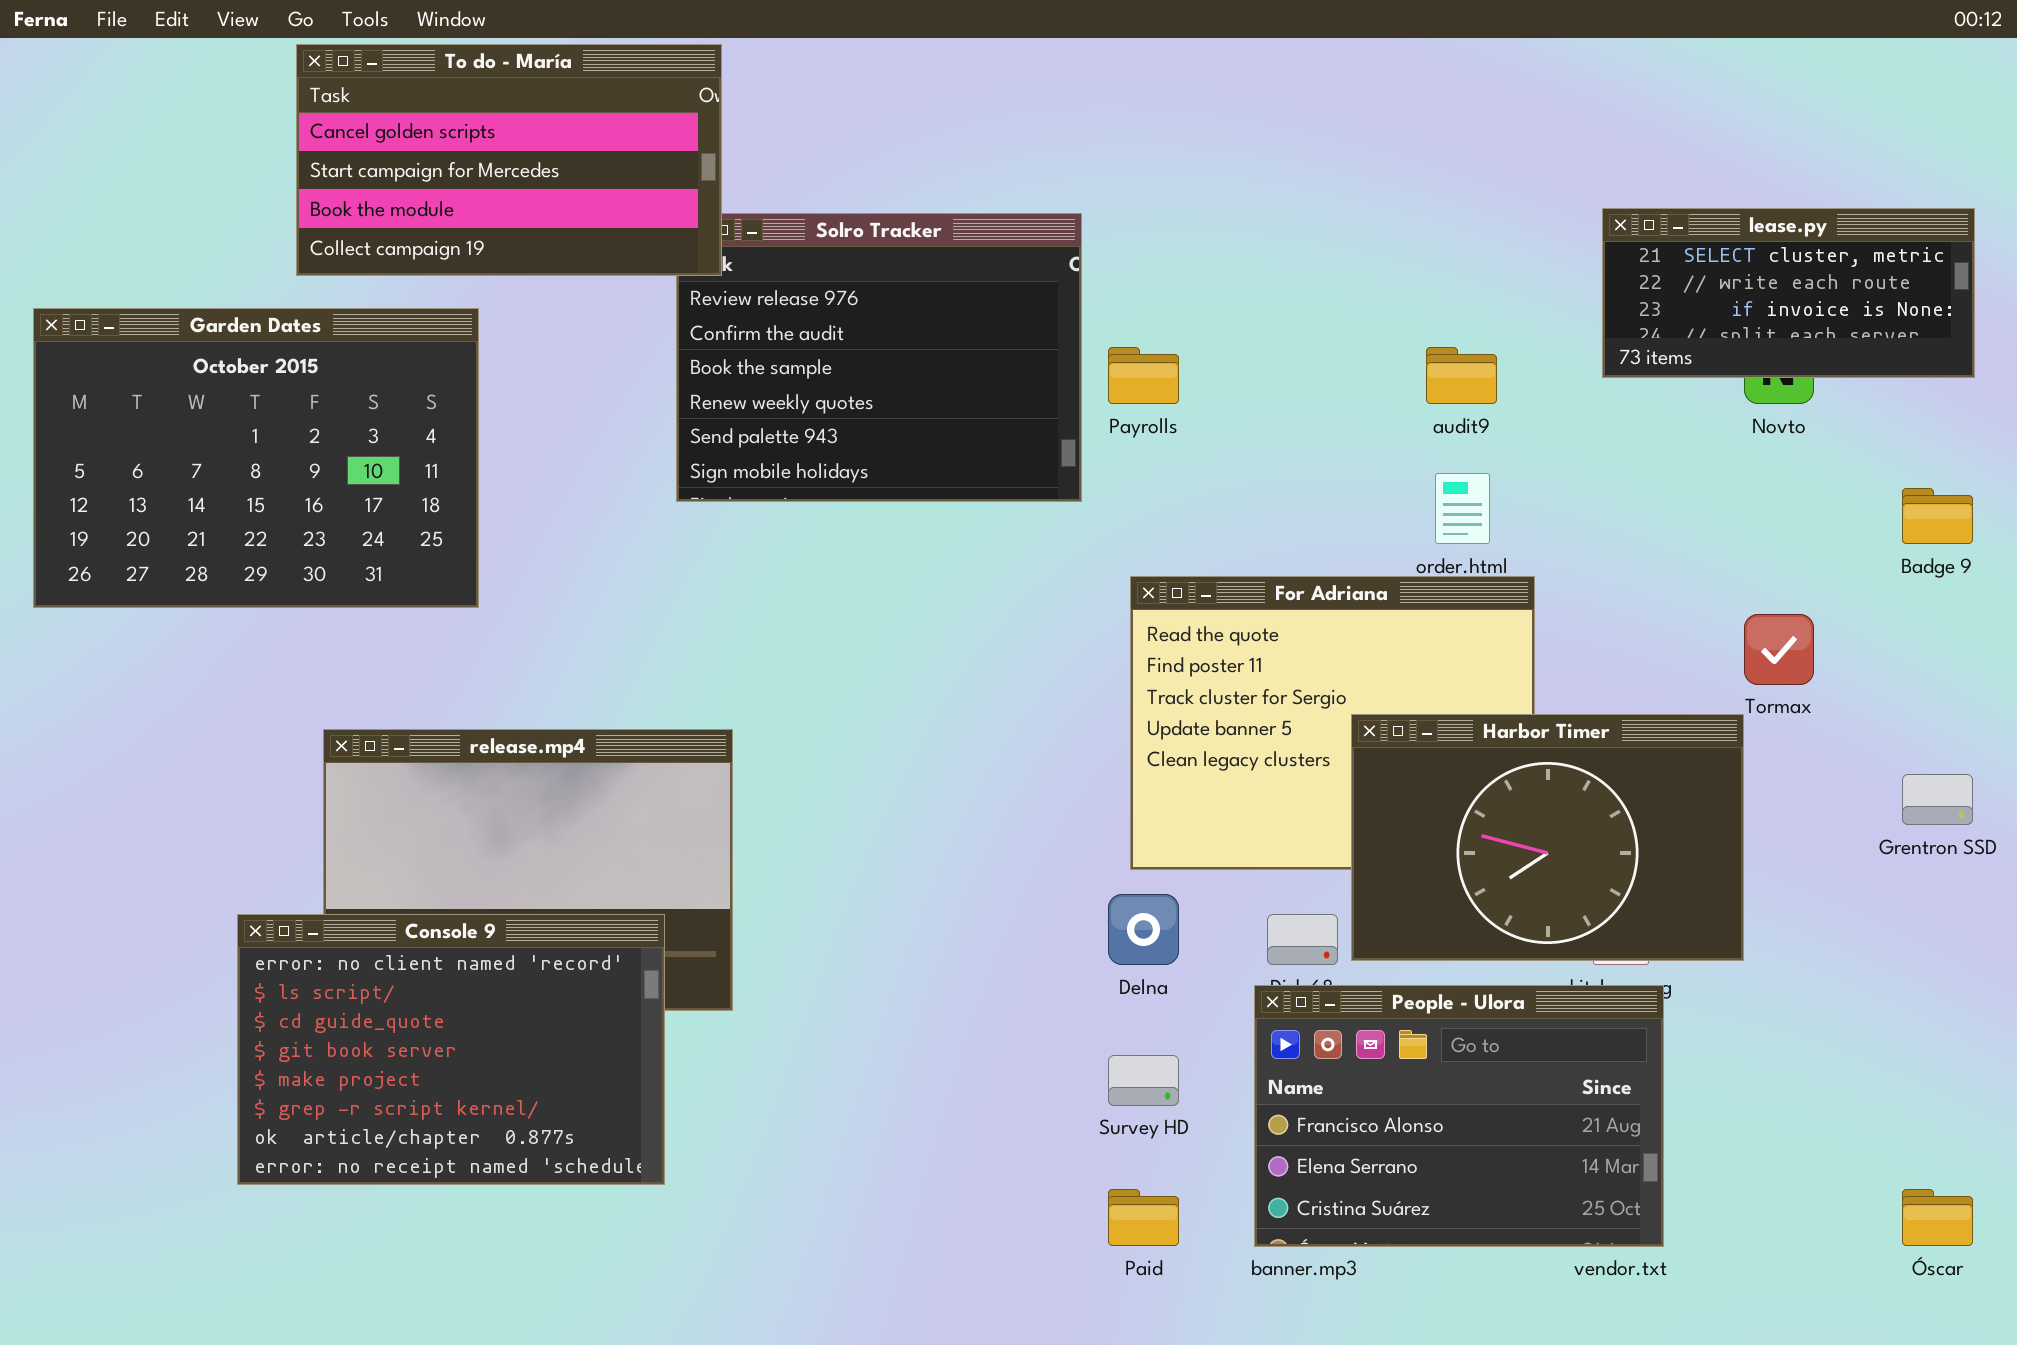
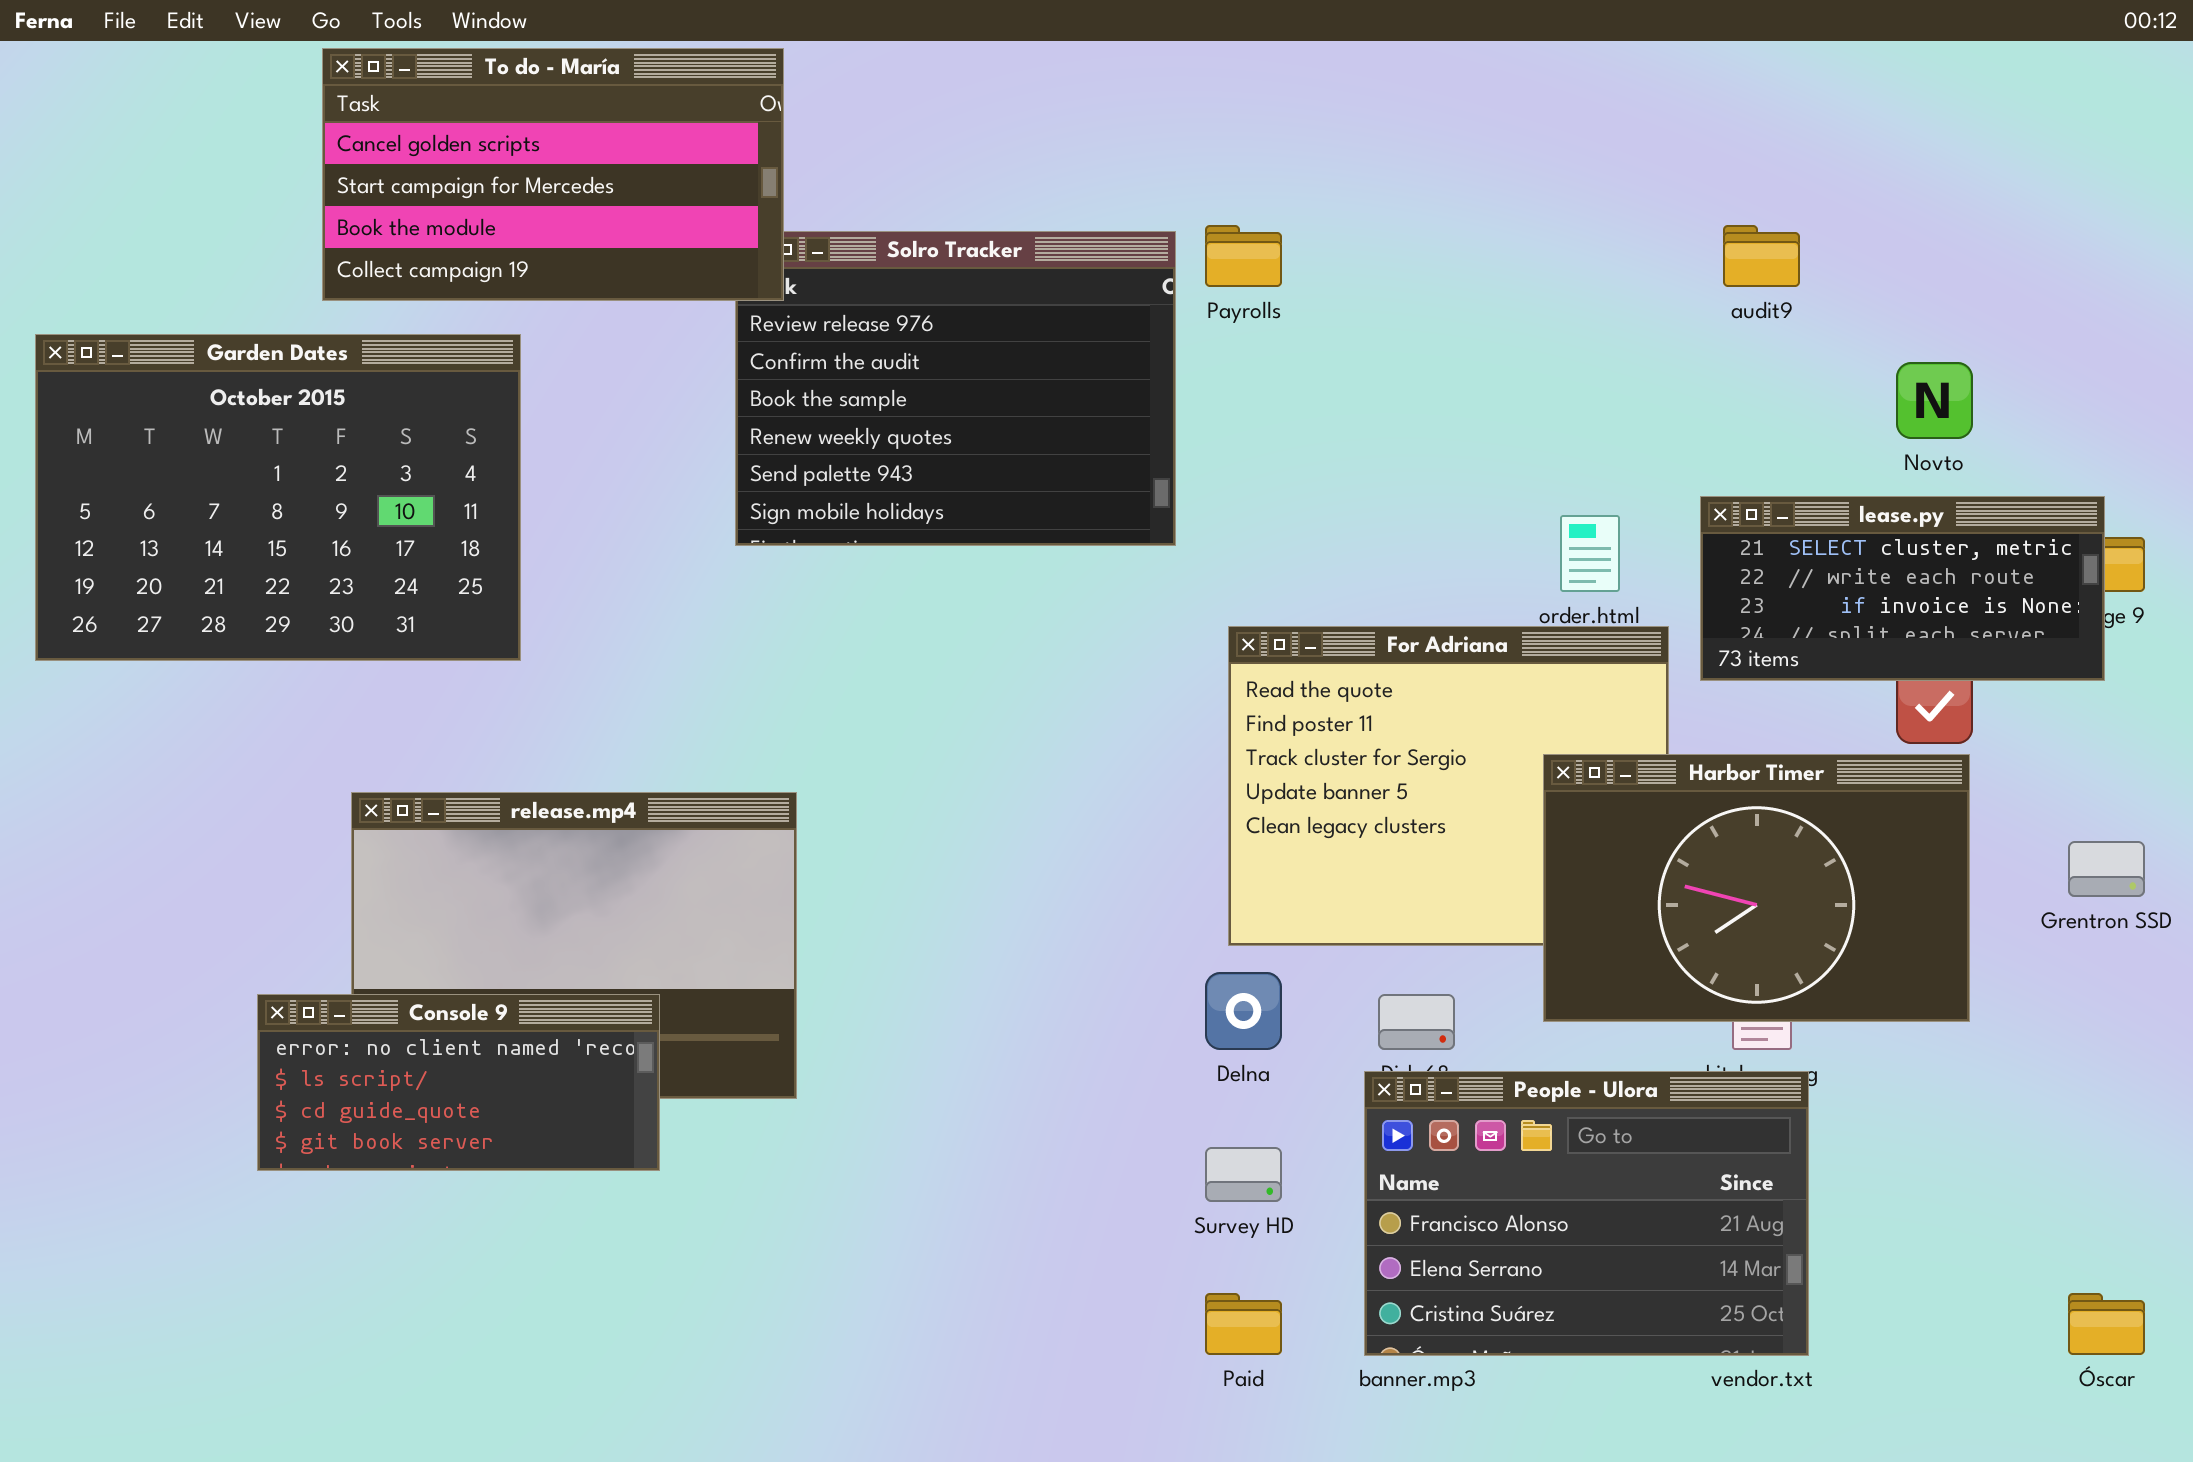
lease.py: [1602,208,1975,378] -> [1700,496,2105,681], moved
Payrolls: [1108,347,1179,404] -> [1205,225,1282,287], moved
audit9: [1426,347,1497,404] -> [1723,225,1800,287], moved
Harbor Timer: [1351,714,1744,961] -> [1543,754,1970,1022], moved
Console 9: [237,914,665,1185] -> [257,994,660,1171], resized

